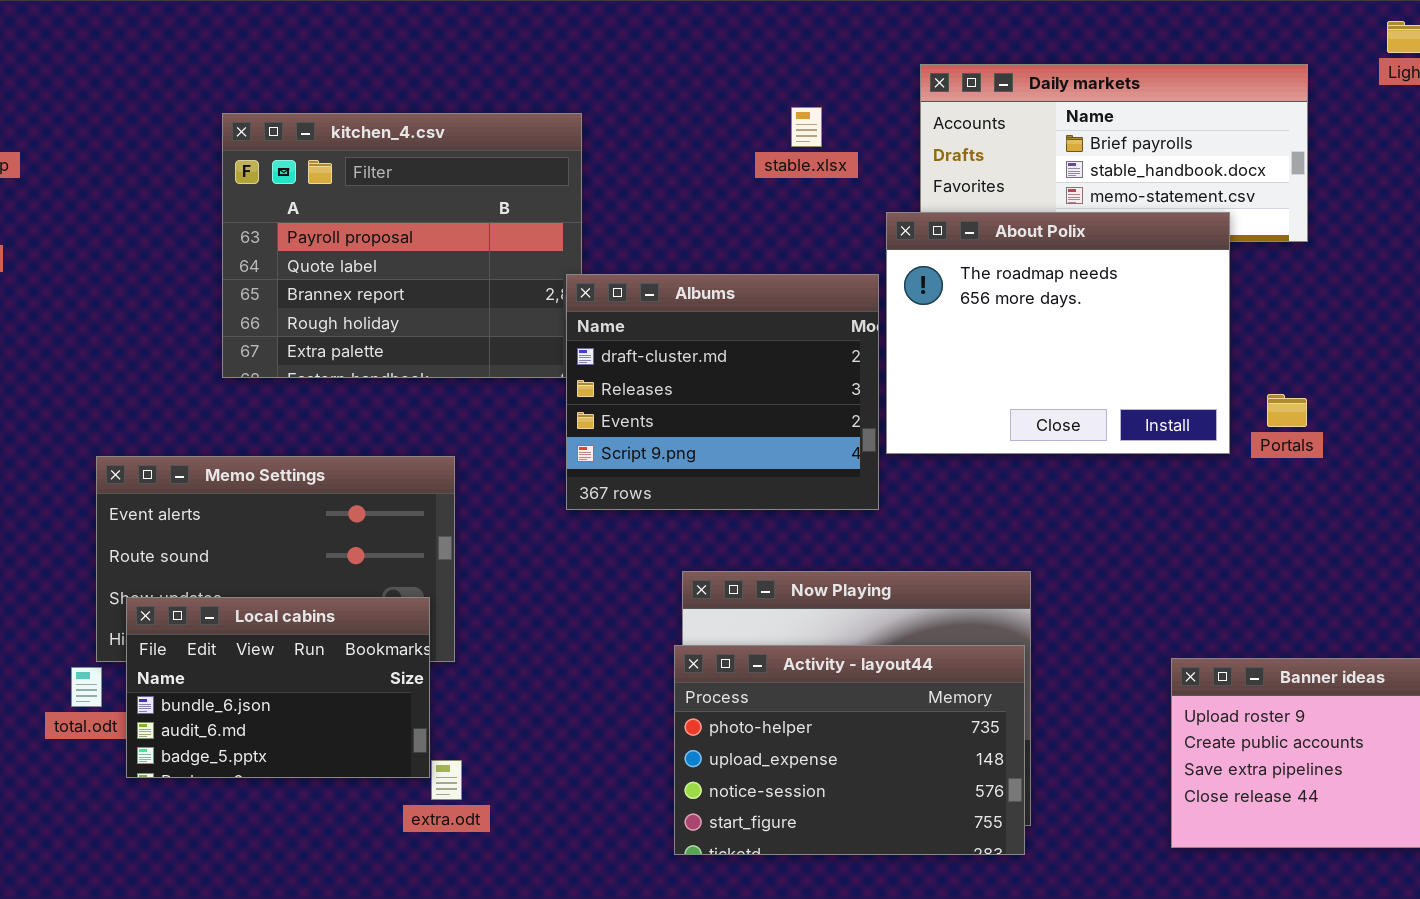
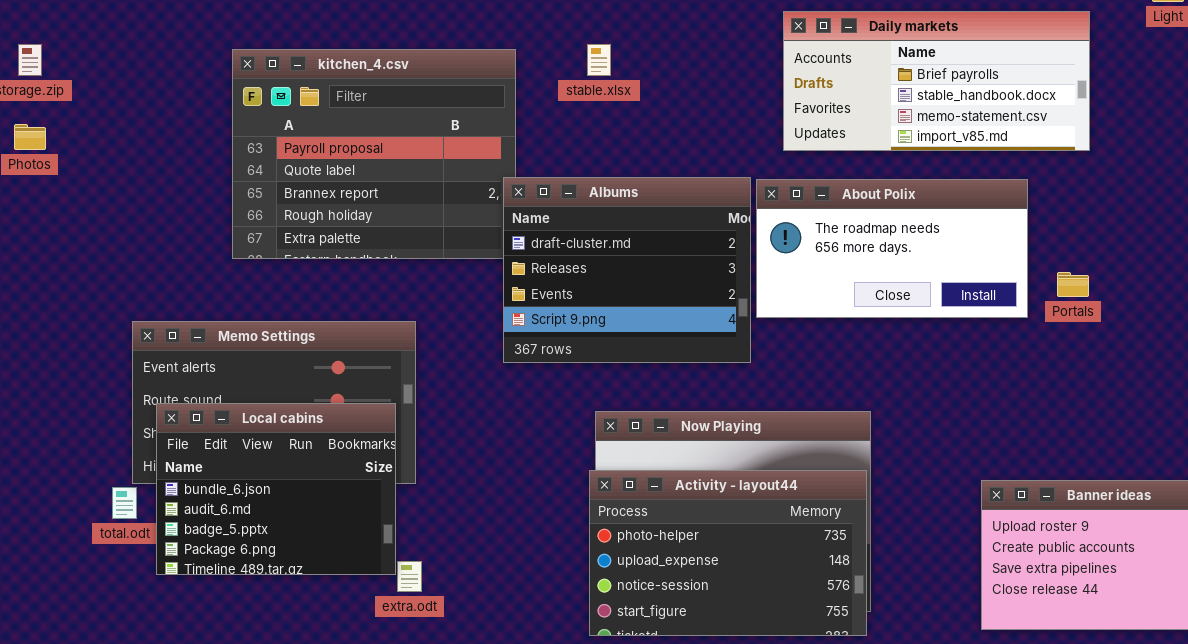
stable.xlsx: [791,107,822,147] -> [587,44,611,76], moved
About Polix: [886,212,1230,454] -> [756,179,1028,318], resized
Local cabins: [126,597,430,778] -> [156,403,396,575], resized

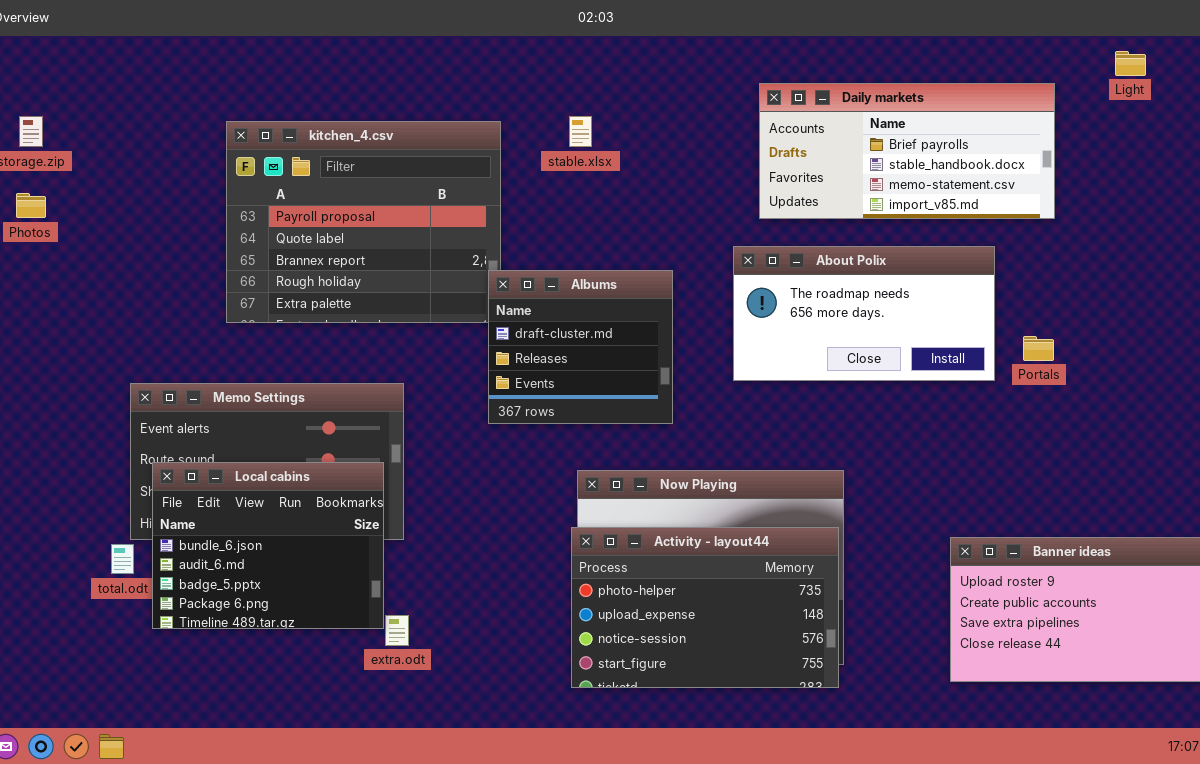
Albums: [503,177,751,363] -> [488,270,673,424], resized

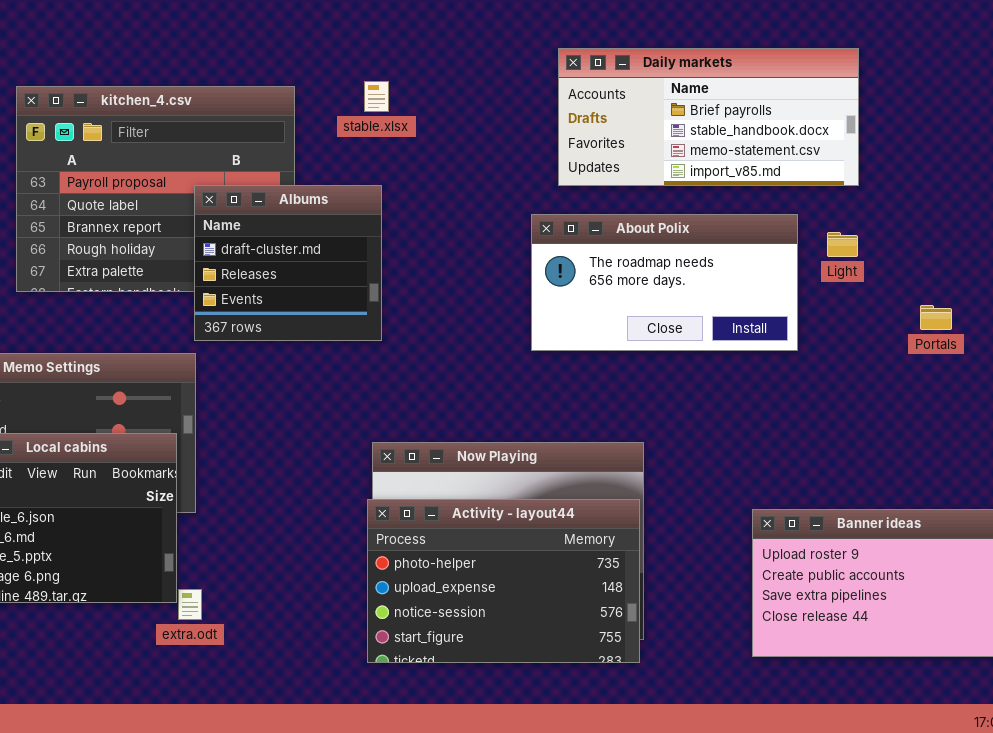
Light: [1115,51,1146,76] -> [827,232,858,257], moved
Albums: [488,270,673,424] -> [194,185,382,341], moved
Portals: [1023,336,1054,361] -> [920,305,952,330], moved

